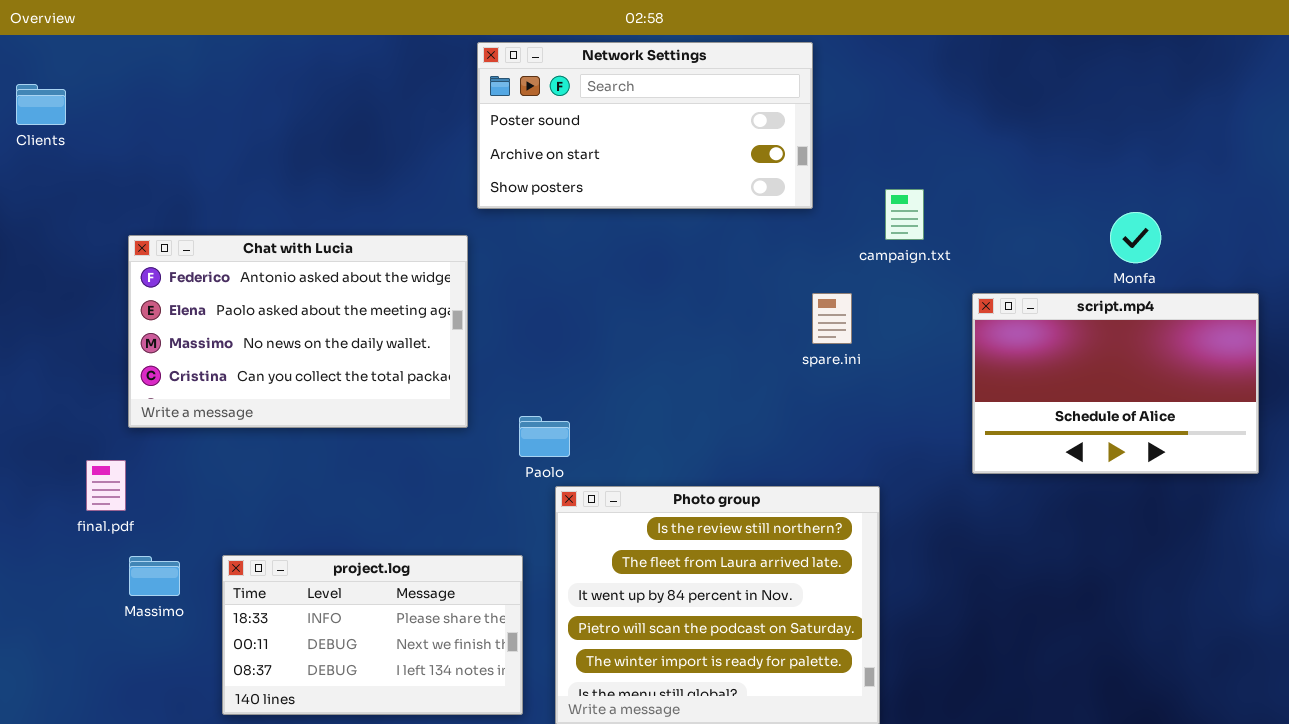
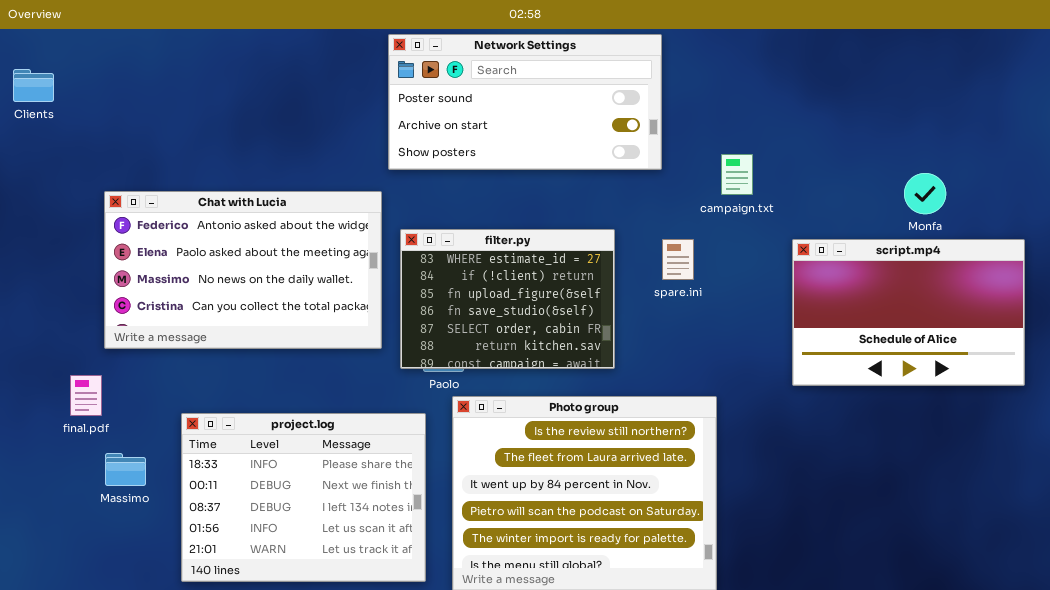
filter.py: none -> [400,229,615,369], opened
project.log: [222,555,523,715] -> [181,413,426,582], resized

